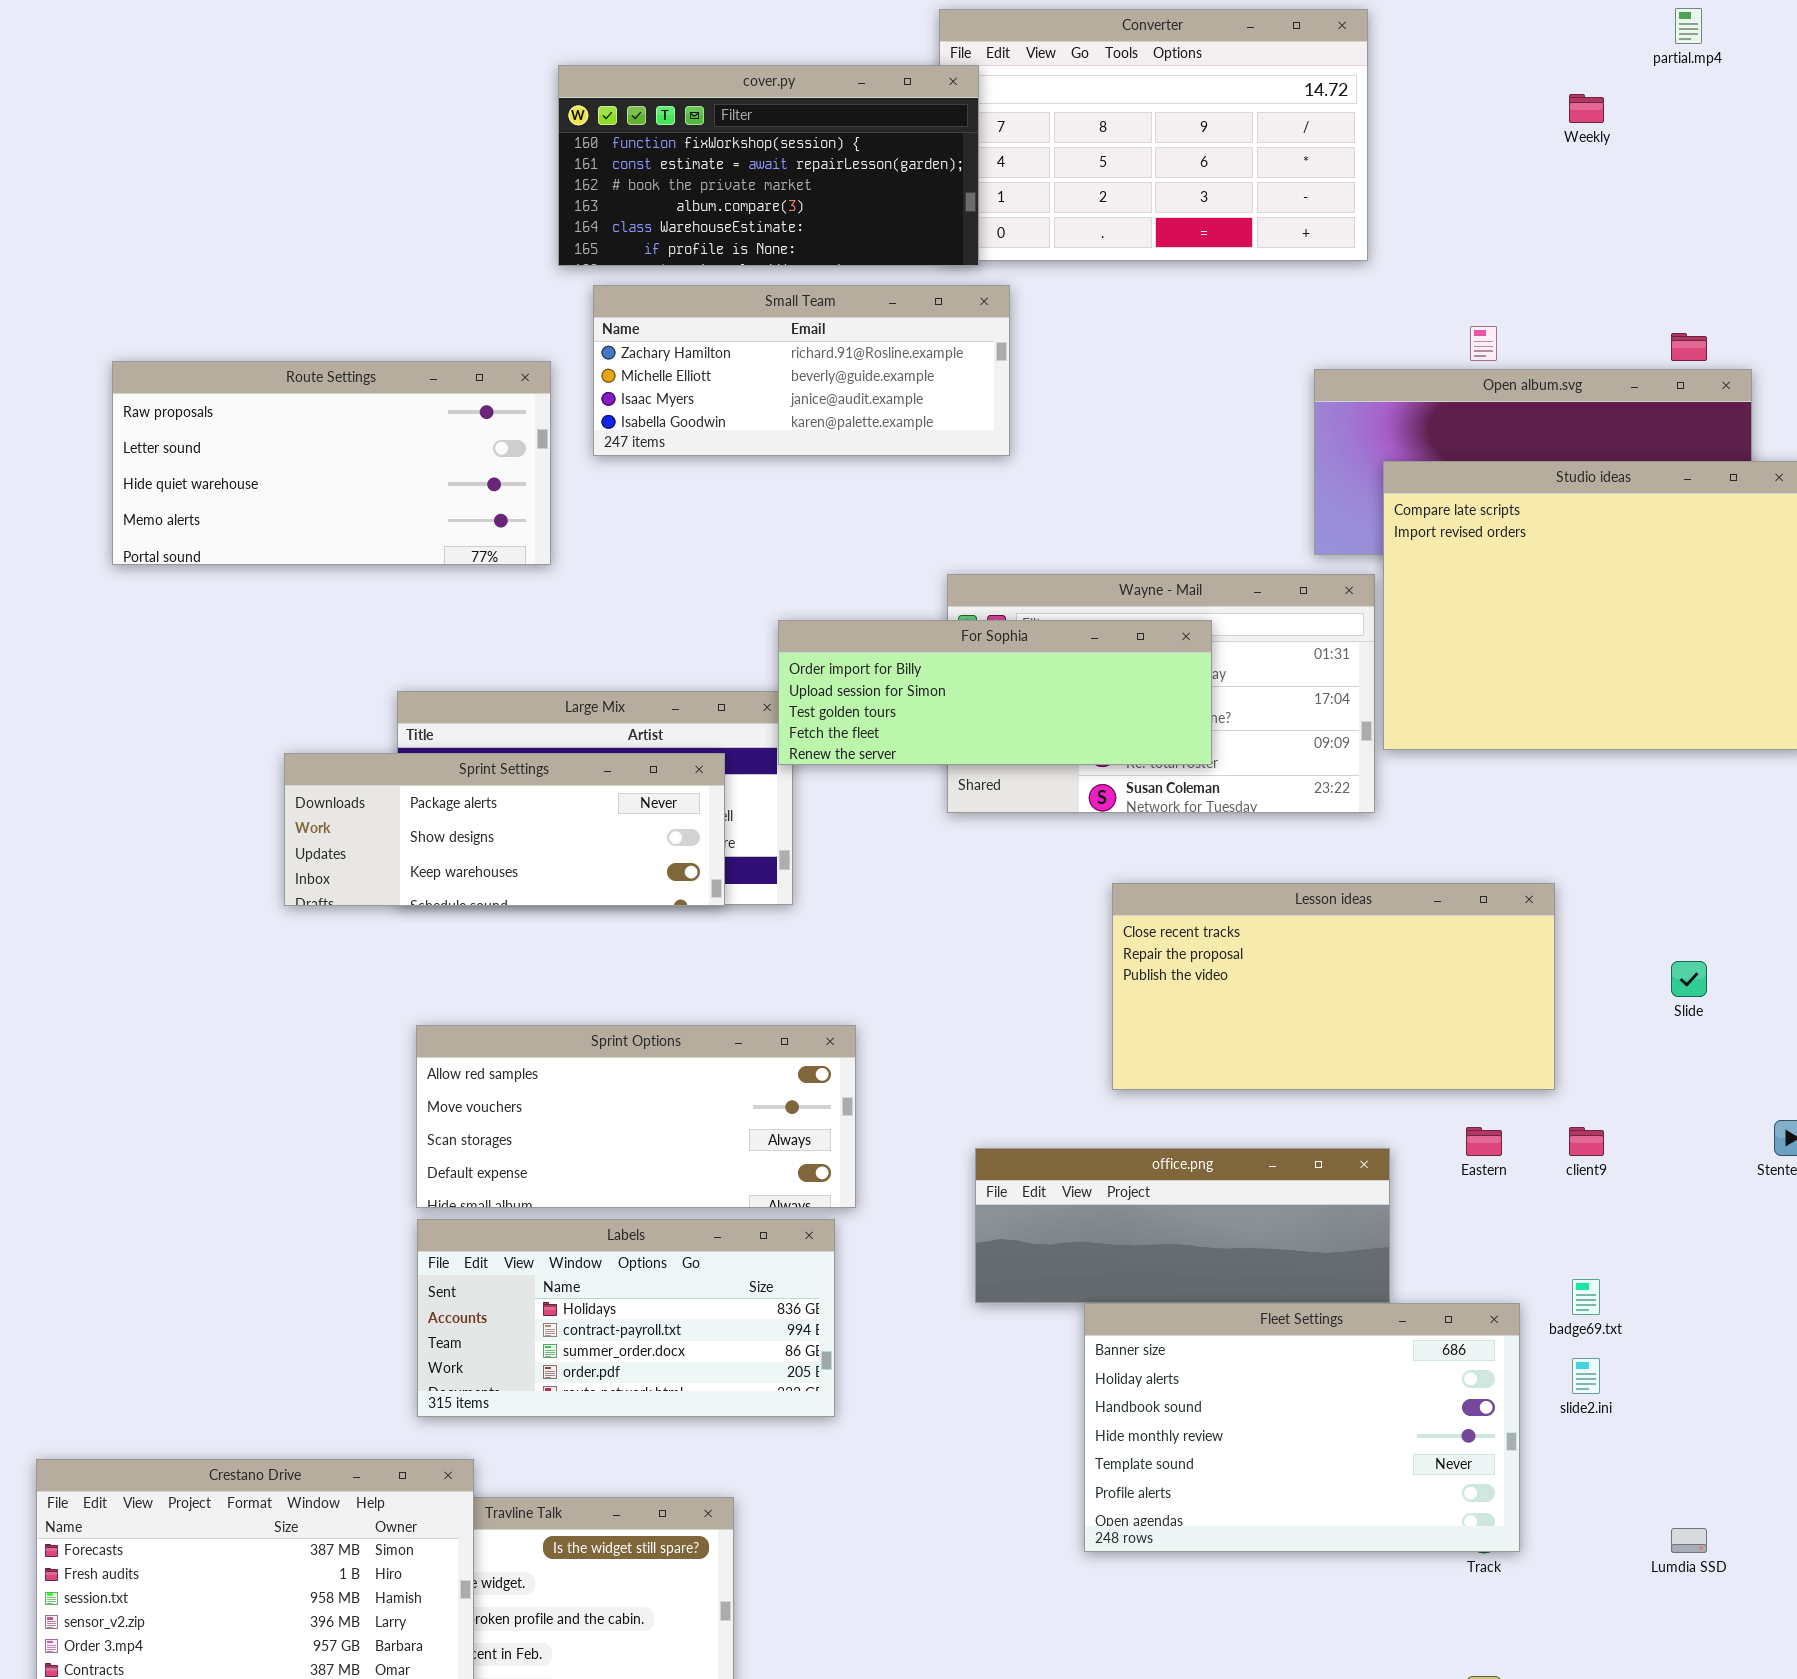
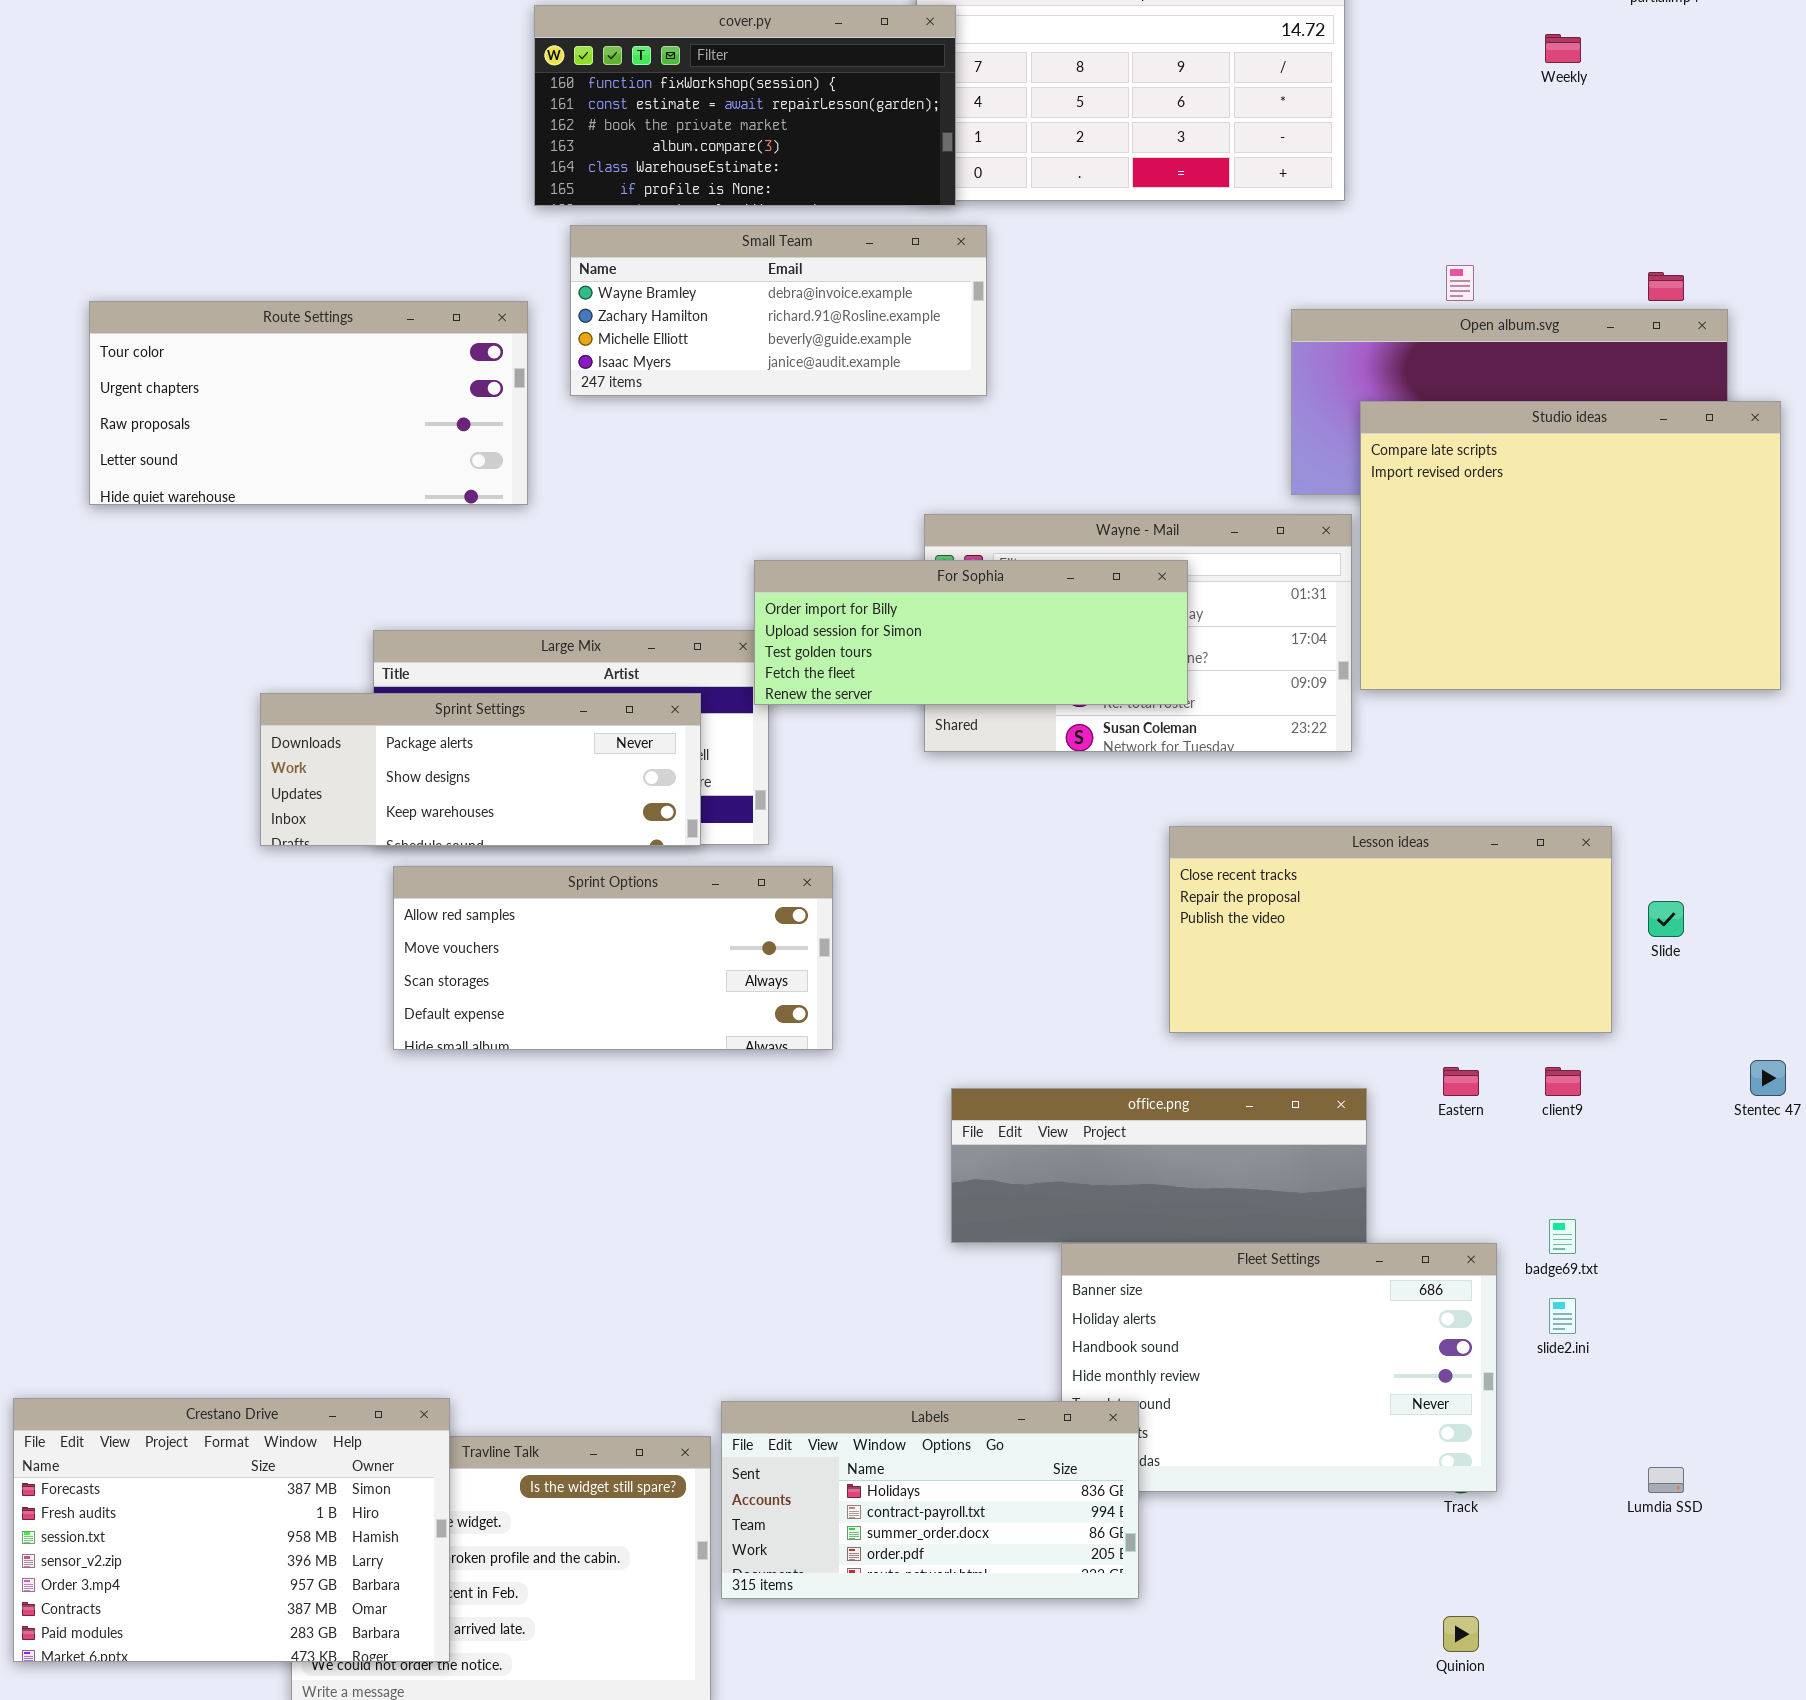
Small Team: [593,285,1010,456] -> [570,225,987,396], scrolled up 1 row
Route Settings: [112,361,551,565] -> [89,301,528,505], scrolled up 2 rows
Lesson ideas: [1112,883,1555,1090] -> [1169,826,1612,1033], moved
Sprint Options: [416,1025,856,1208] -> [393,866,833,1050], moved
Labels: [417,1219,835,1417] -> [721,1401,1139,1599], moved

